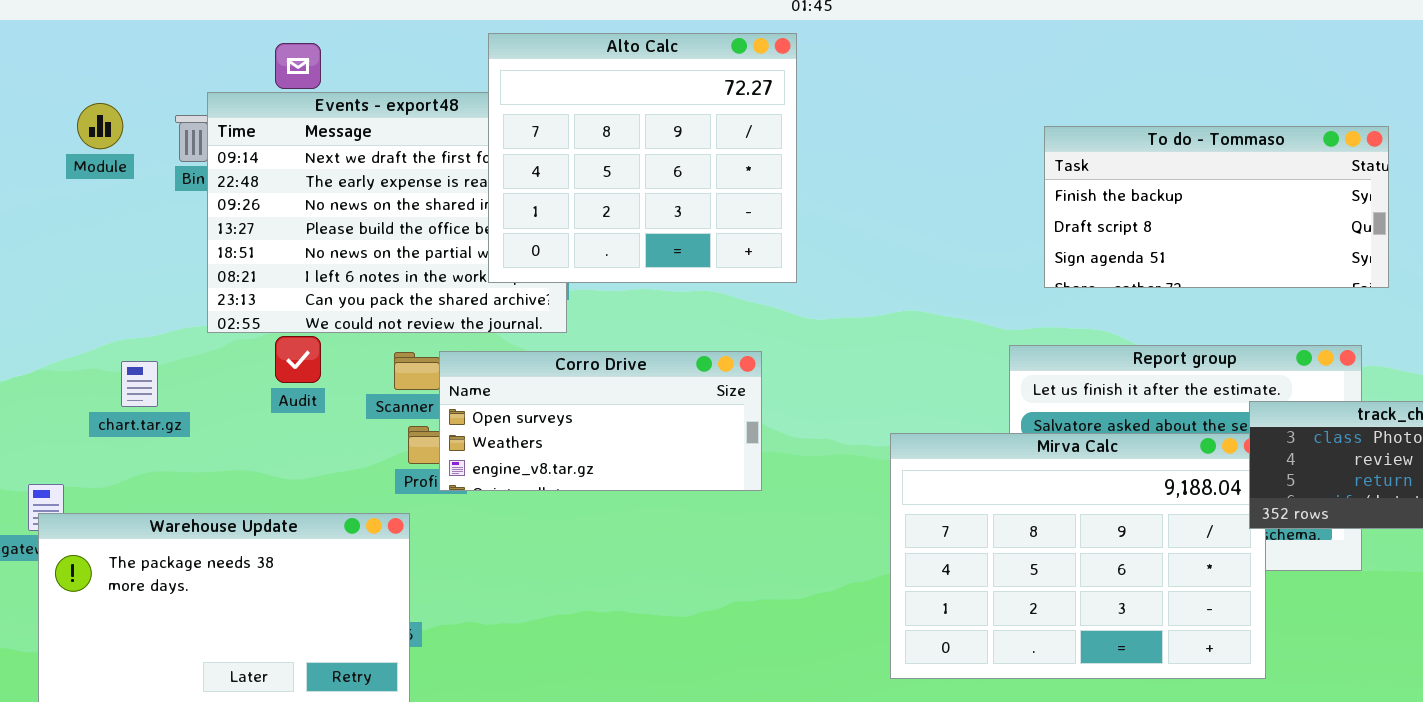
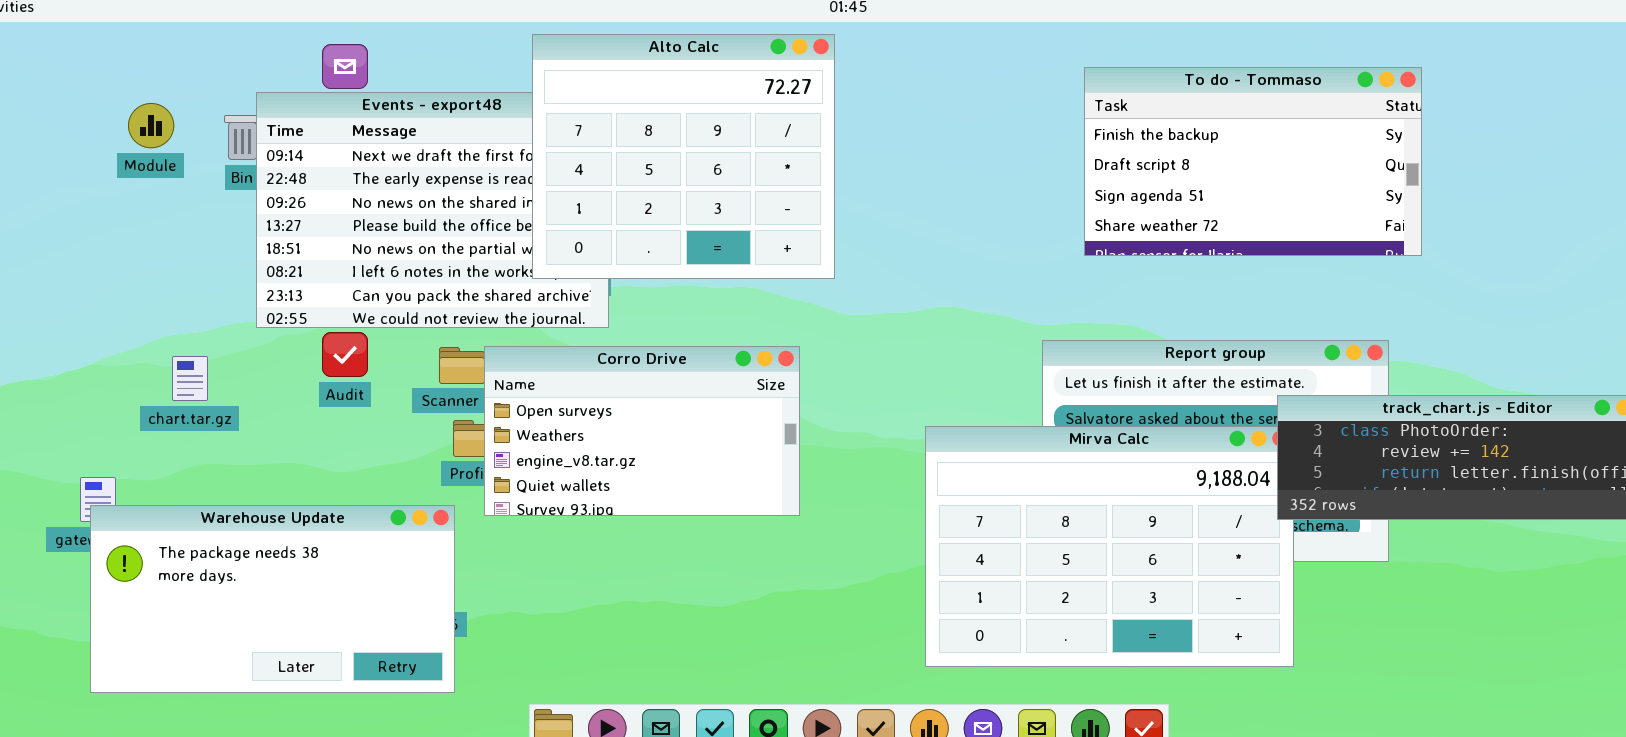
To do - Tommaso: [1044,126,1389,288] -> [1084,67,1422,256], moved, resized
Corro Drive: [439,351,762,491] -> [484,346,800,516], resized

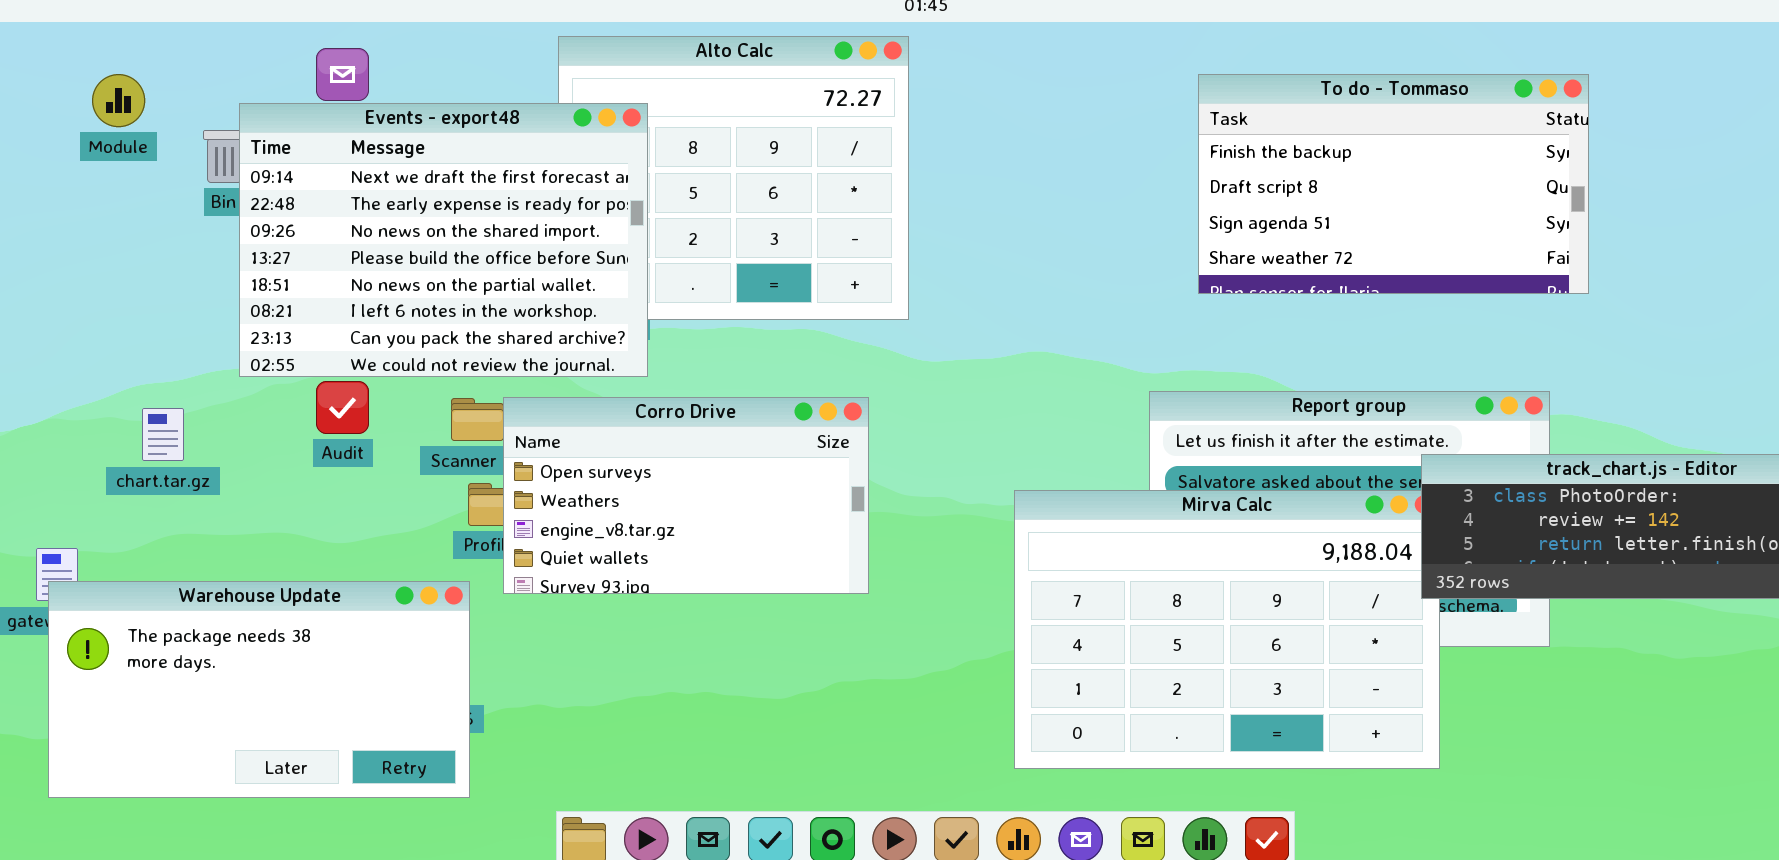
Events - export48: [256,92,609,328] -> [239,103,648,377], raised
Module: [128,103,174,148] -> [92,74,145,127], moved

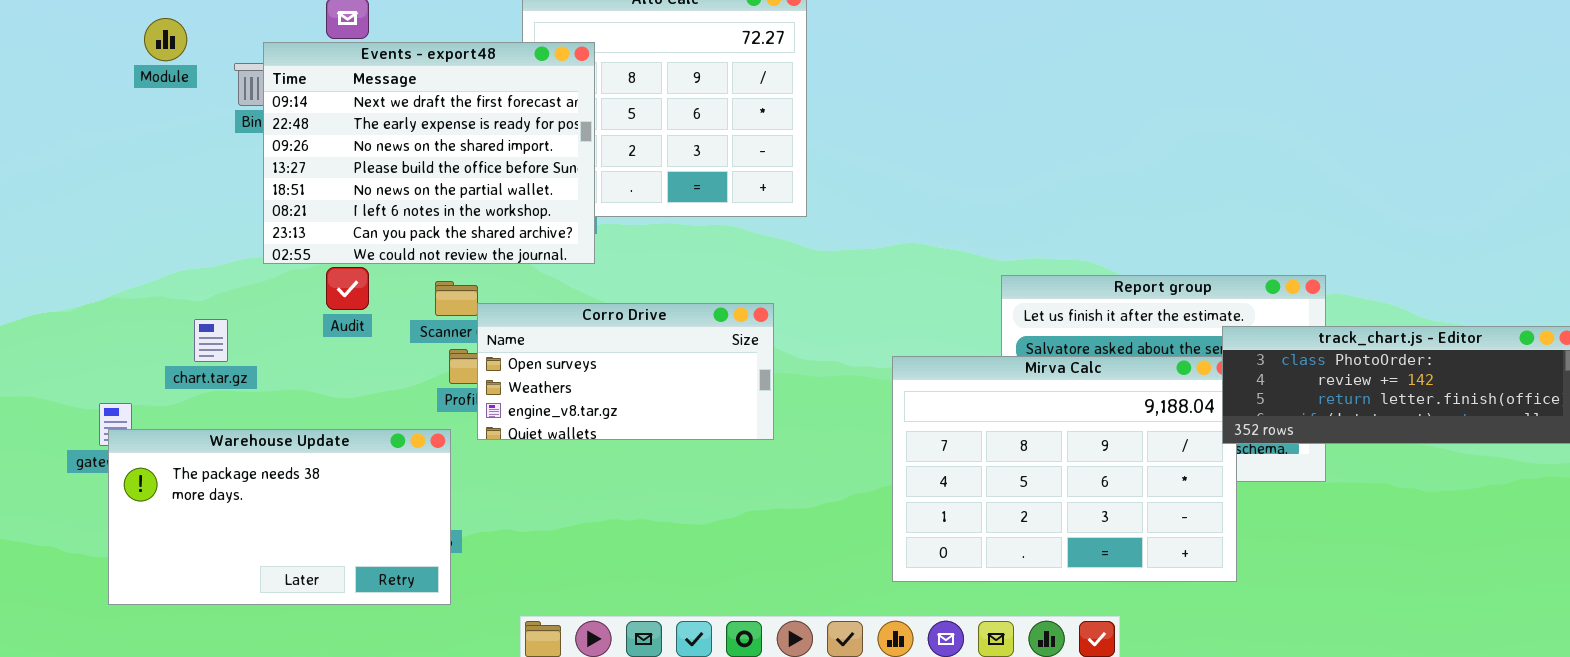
To do - Tommaso: [1198,74,1589,294] -> none, closed
Corro Drive: [503,397,869,594] -> [477,303,774,440], resized
chart.tar.gz: [142,408,184,461] -> [194,319,228,362], moved

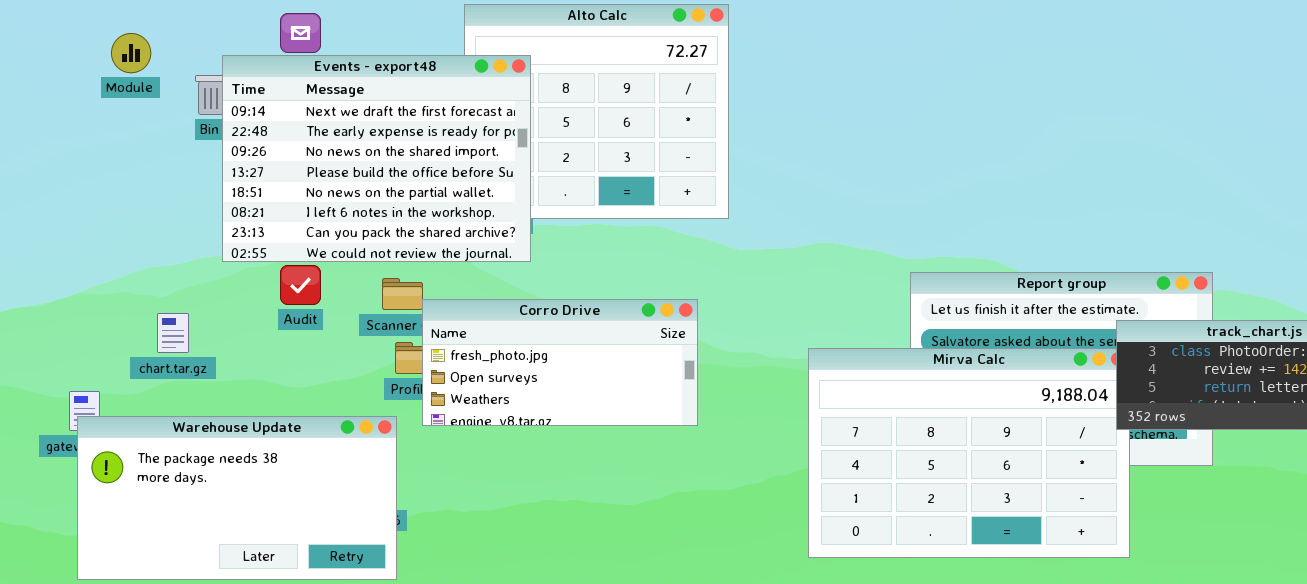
Corro Drive: [477,303,774,440] -> [422,299,698,426], scrolled up 1 row

